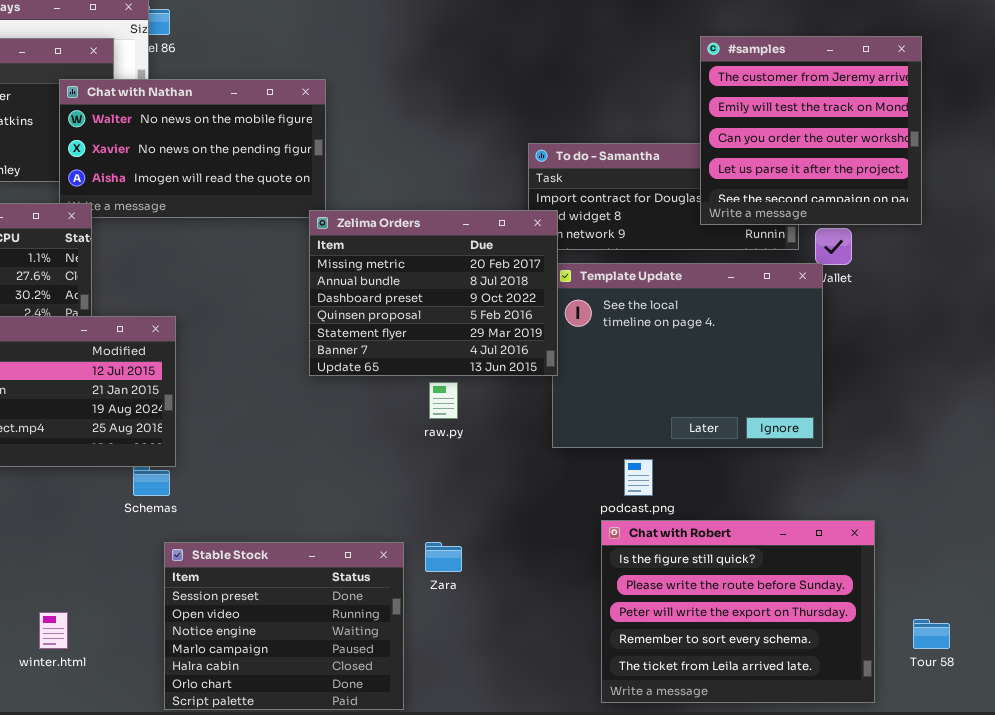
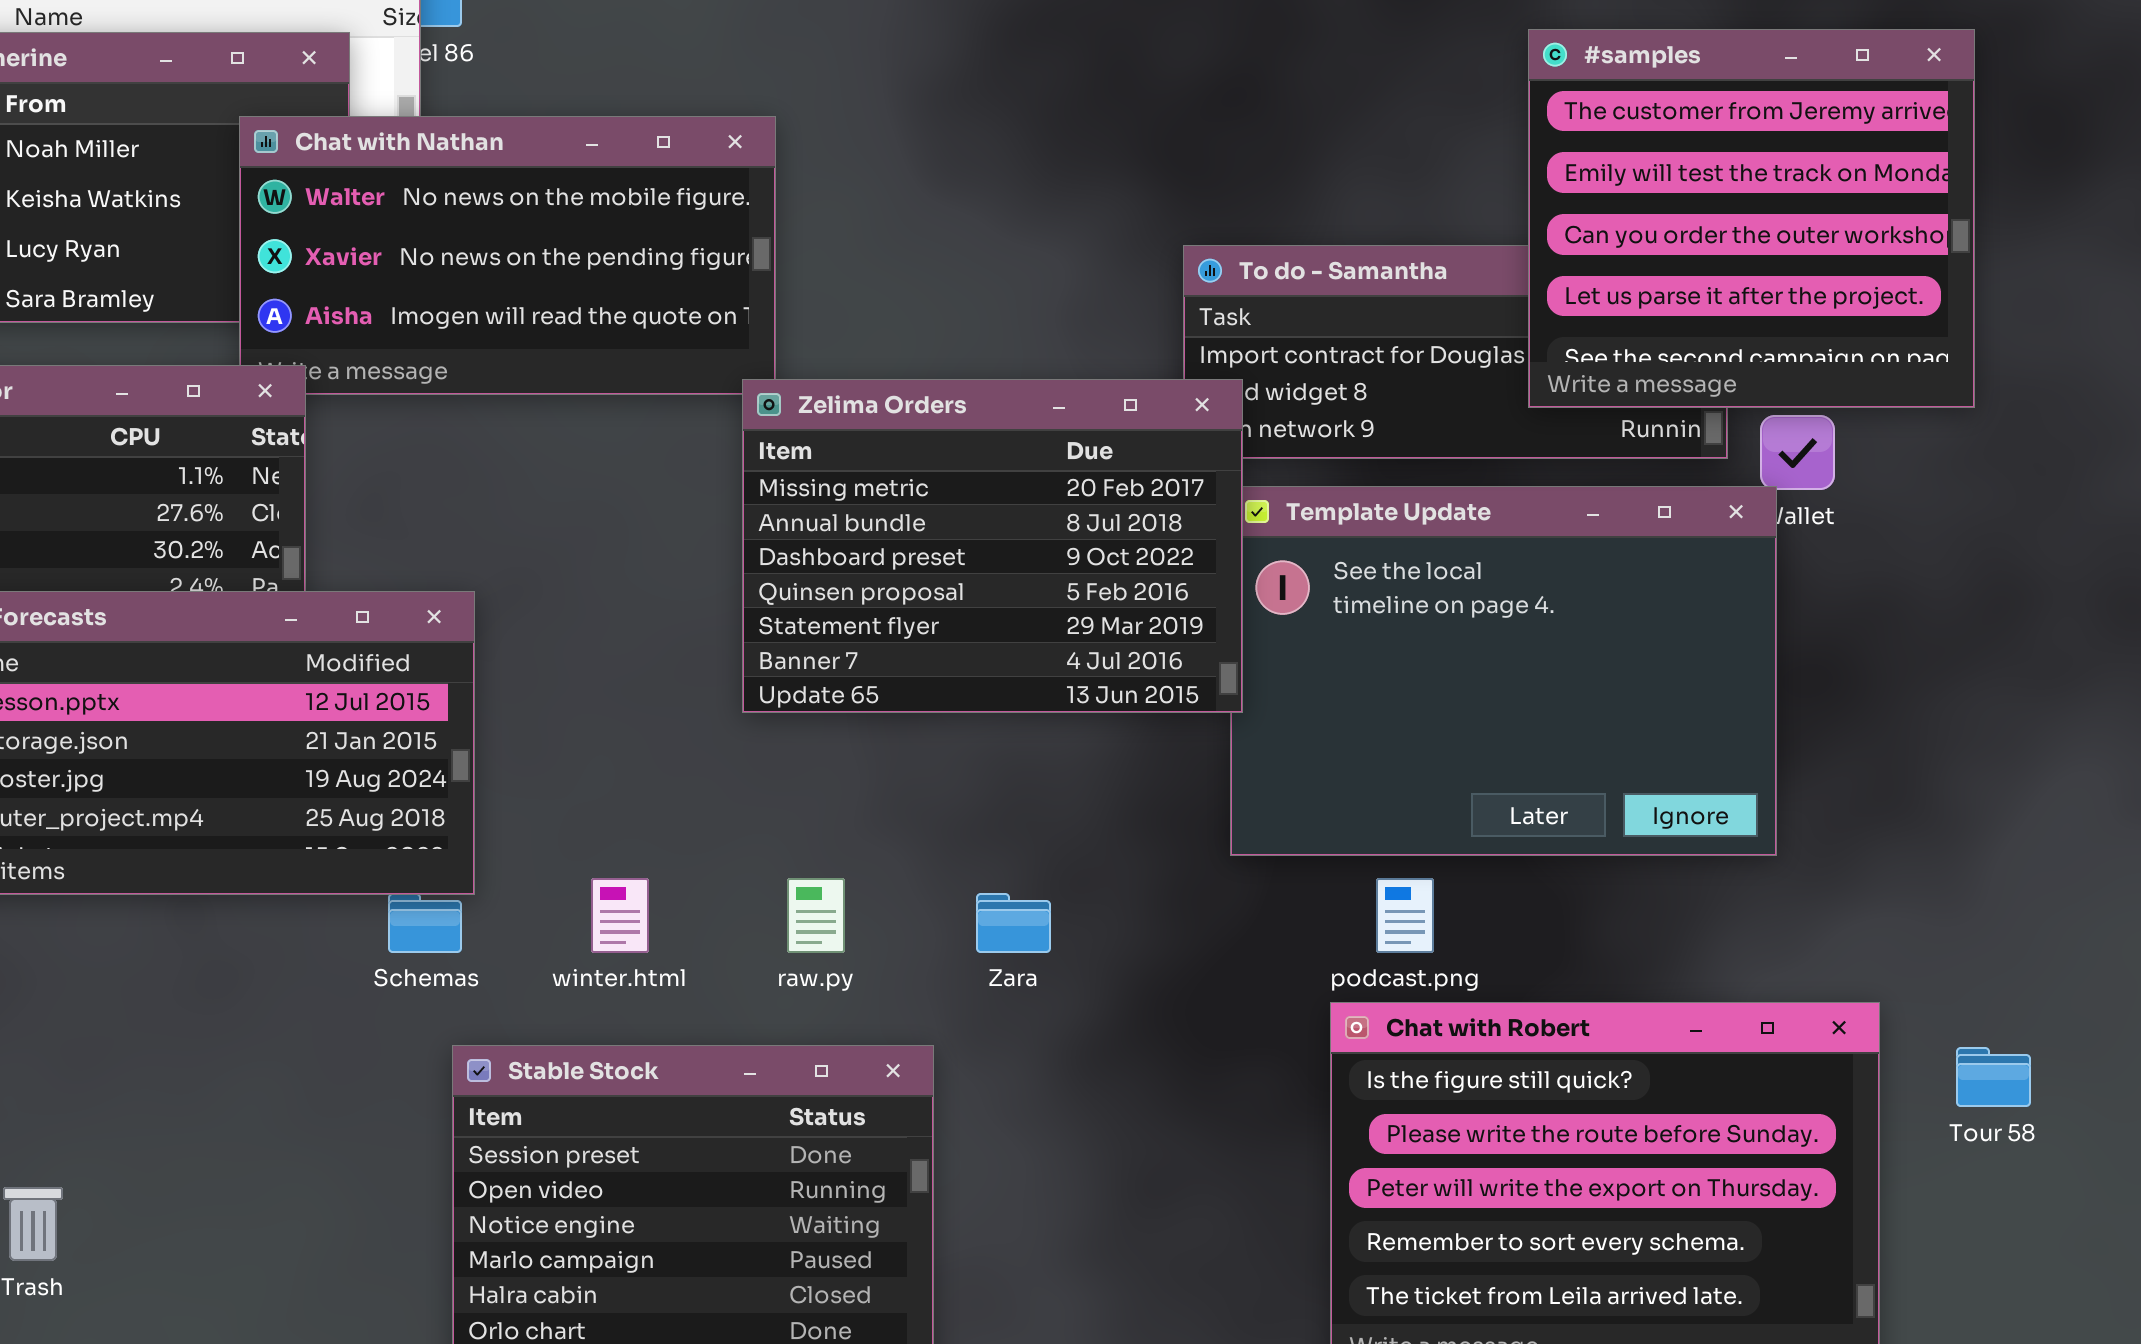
raw.py: [429,382,458,419] -> [787,878,845,953], moved
Zara: [425,542,462,572] -> [976,893,1051,953], moved
winter.html: [39,612,68,649] -> [591,878,649,953], moved
Tour 58: [913,619,950,649] -> [1956,1047,2031,1107], moved

